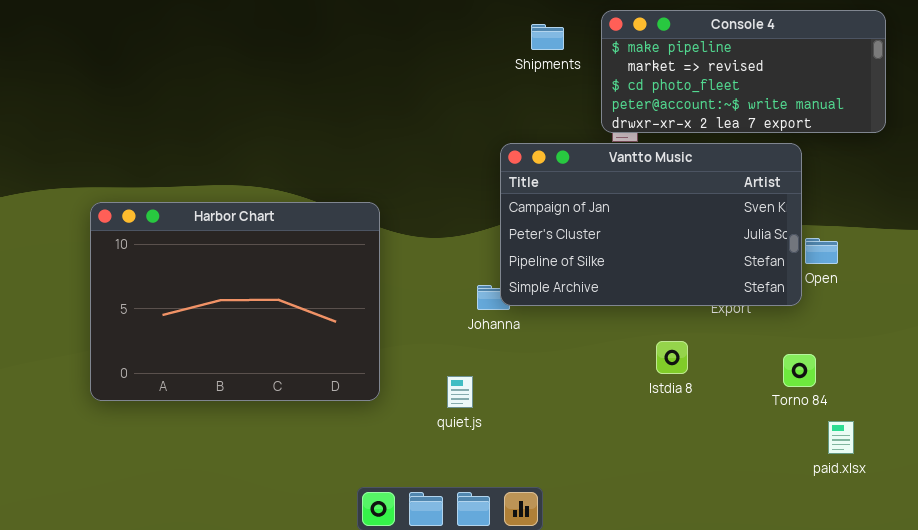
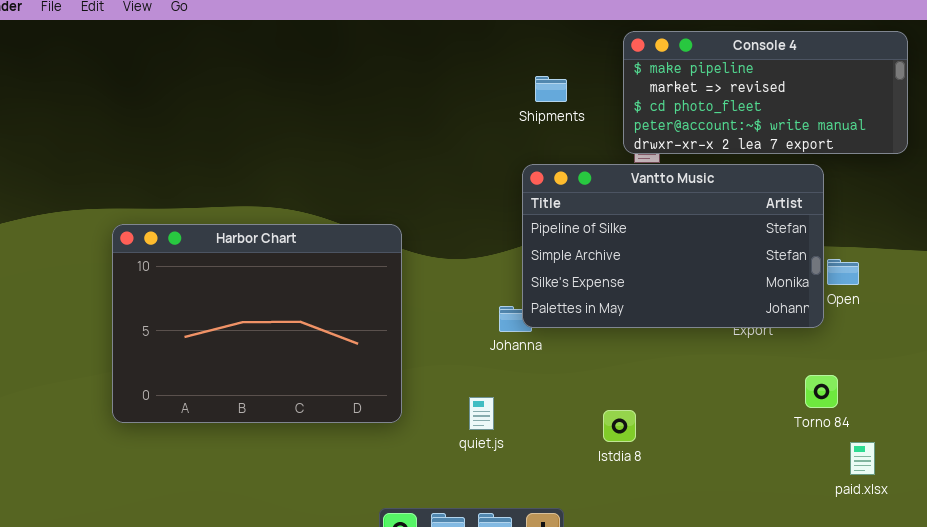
Shipments: [531,24,564,50] -> [535,76,567,102], moved
Vantto Music: [500,143,802,306] -> [522,164,824,328], scrolled down 2 rows
Istdia 8: [656,341,688,374] -> [603,410,636,442], moved

